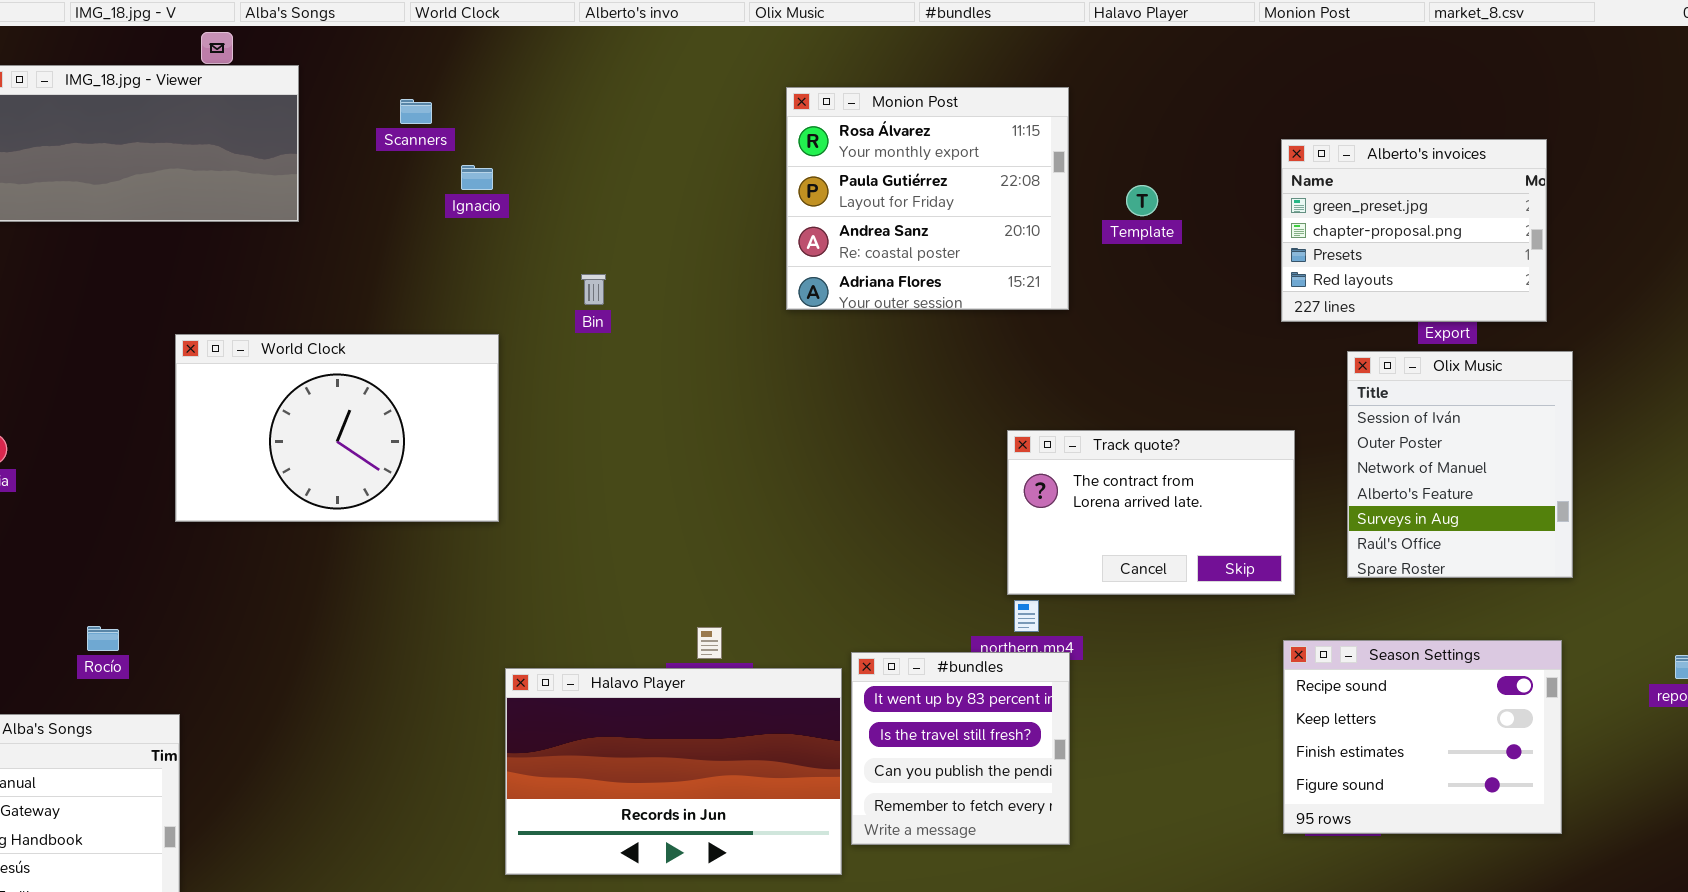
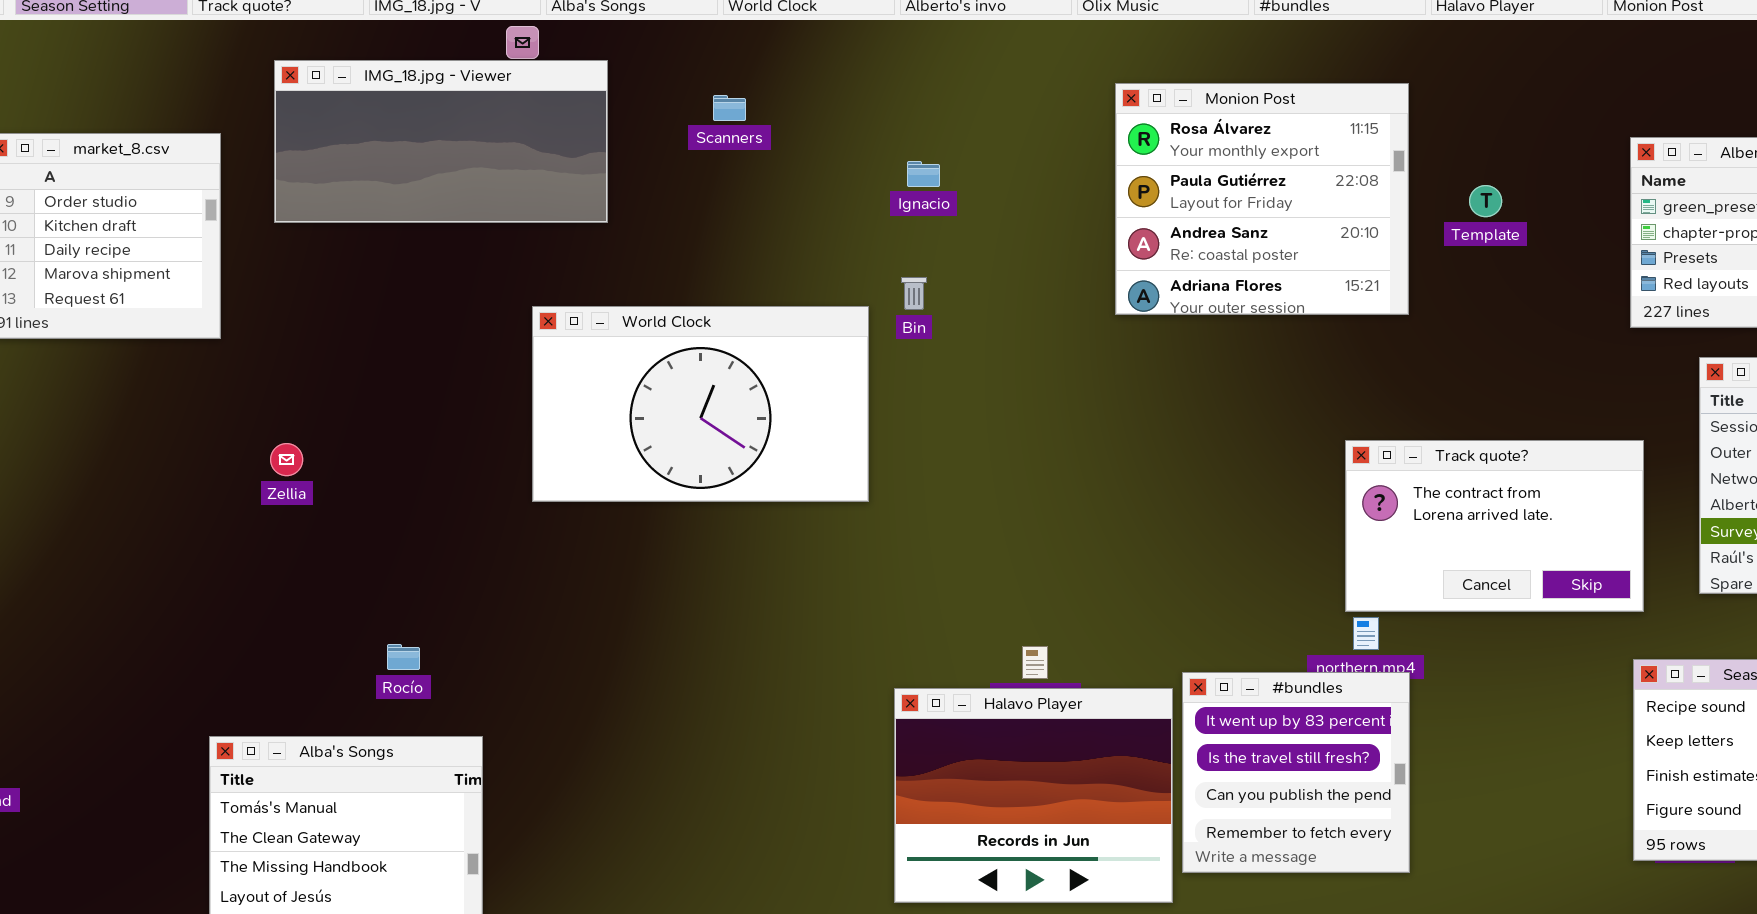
Ignacio: [461,165,493,190] -> [907,161,940,187], moved
World Clock: [175,334,499,522] -> [532,306,869,502], moved
Halavo Player: [505,668,842,875] -> [894,688,1173,903], resized

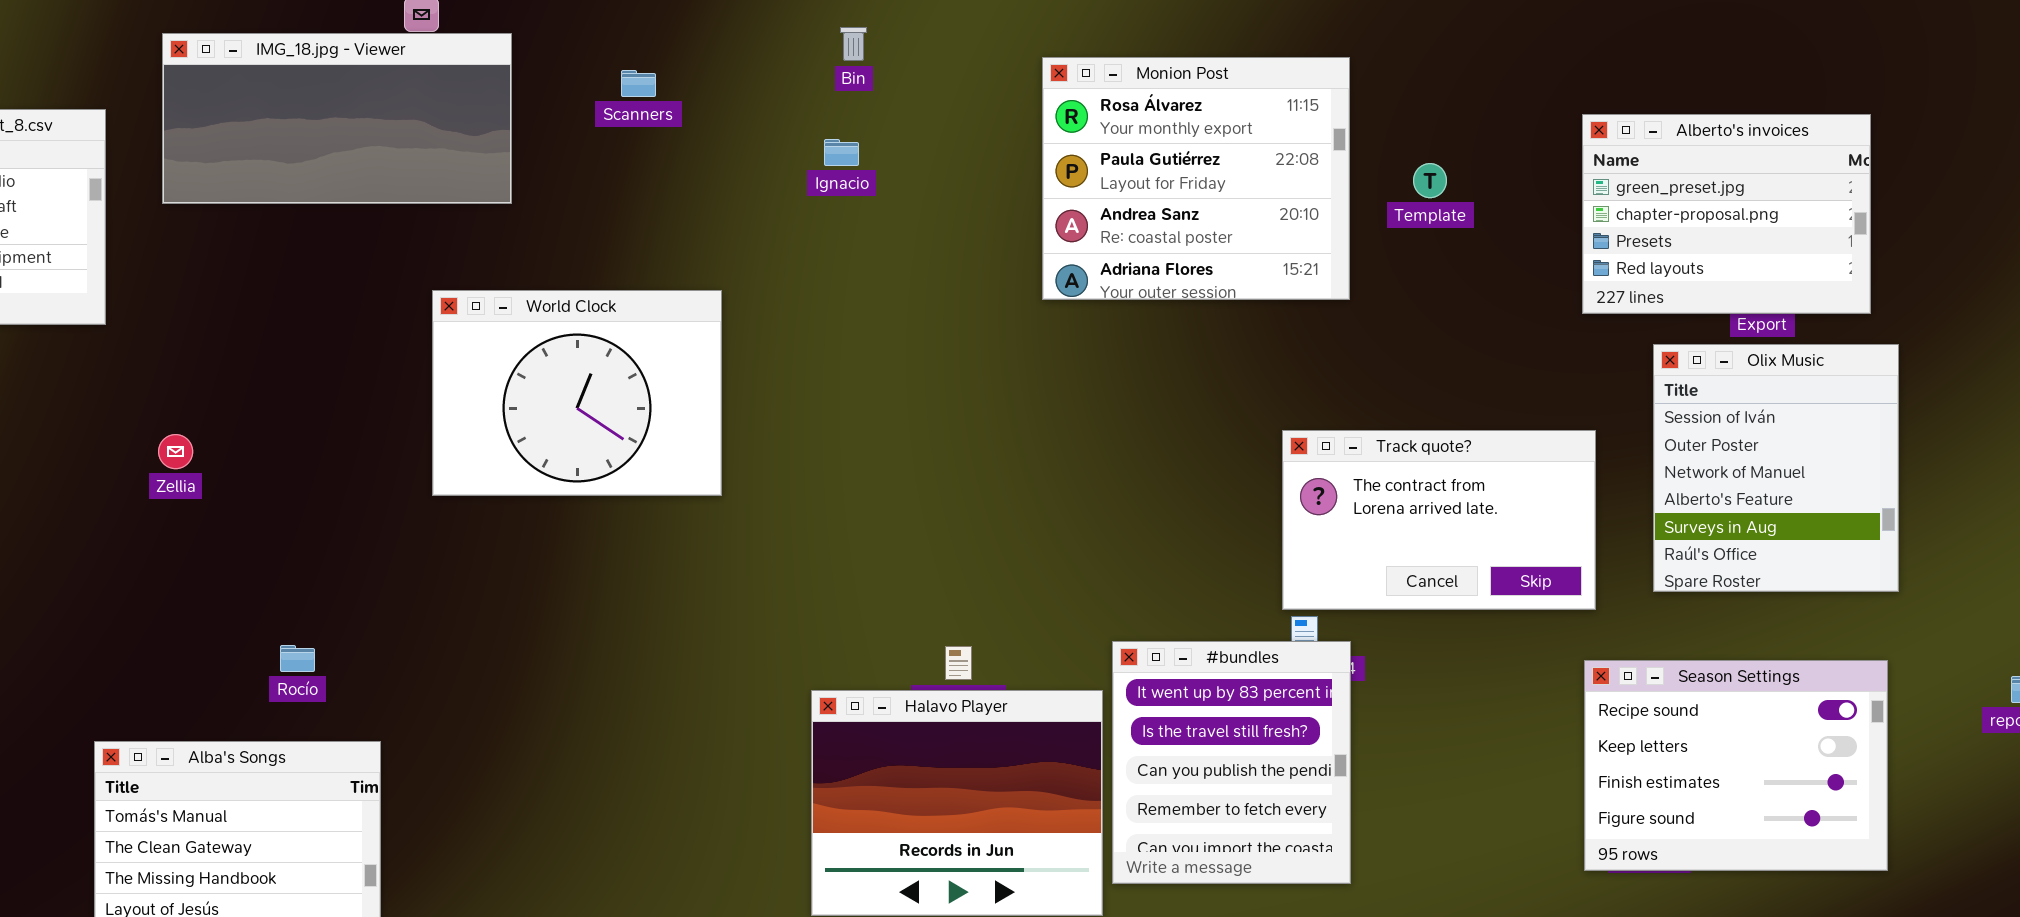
Bin: [901,277,927,310] -> [840,27,867,61], moved
World Clock: [532,306,869,502] -> [432,290,722,496], resized
#bundles: [1182,672,1410,873] -> [1112,641,1351,884], resized

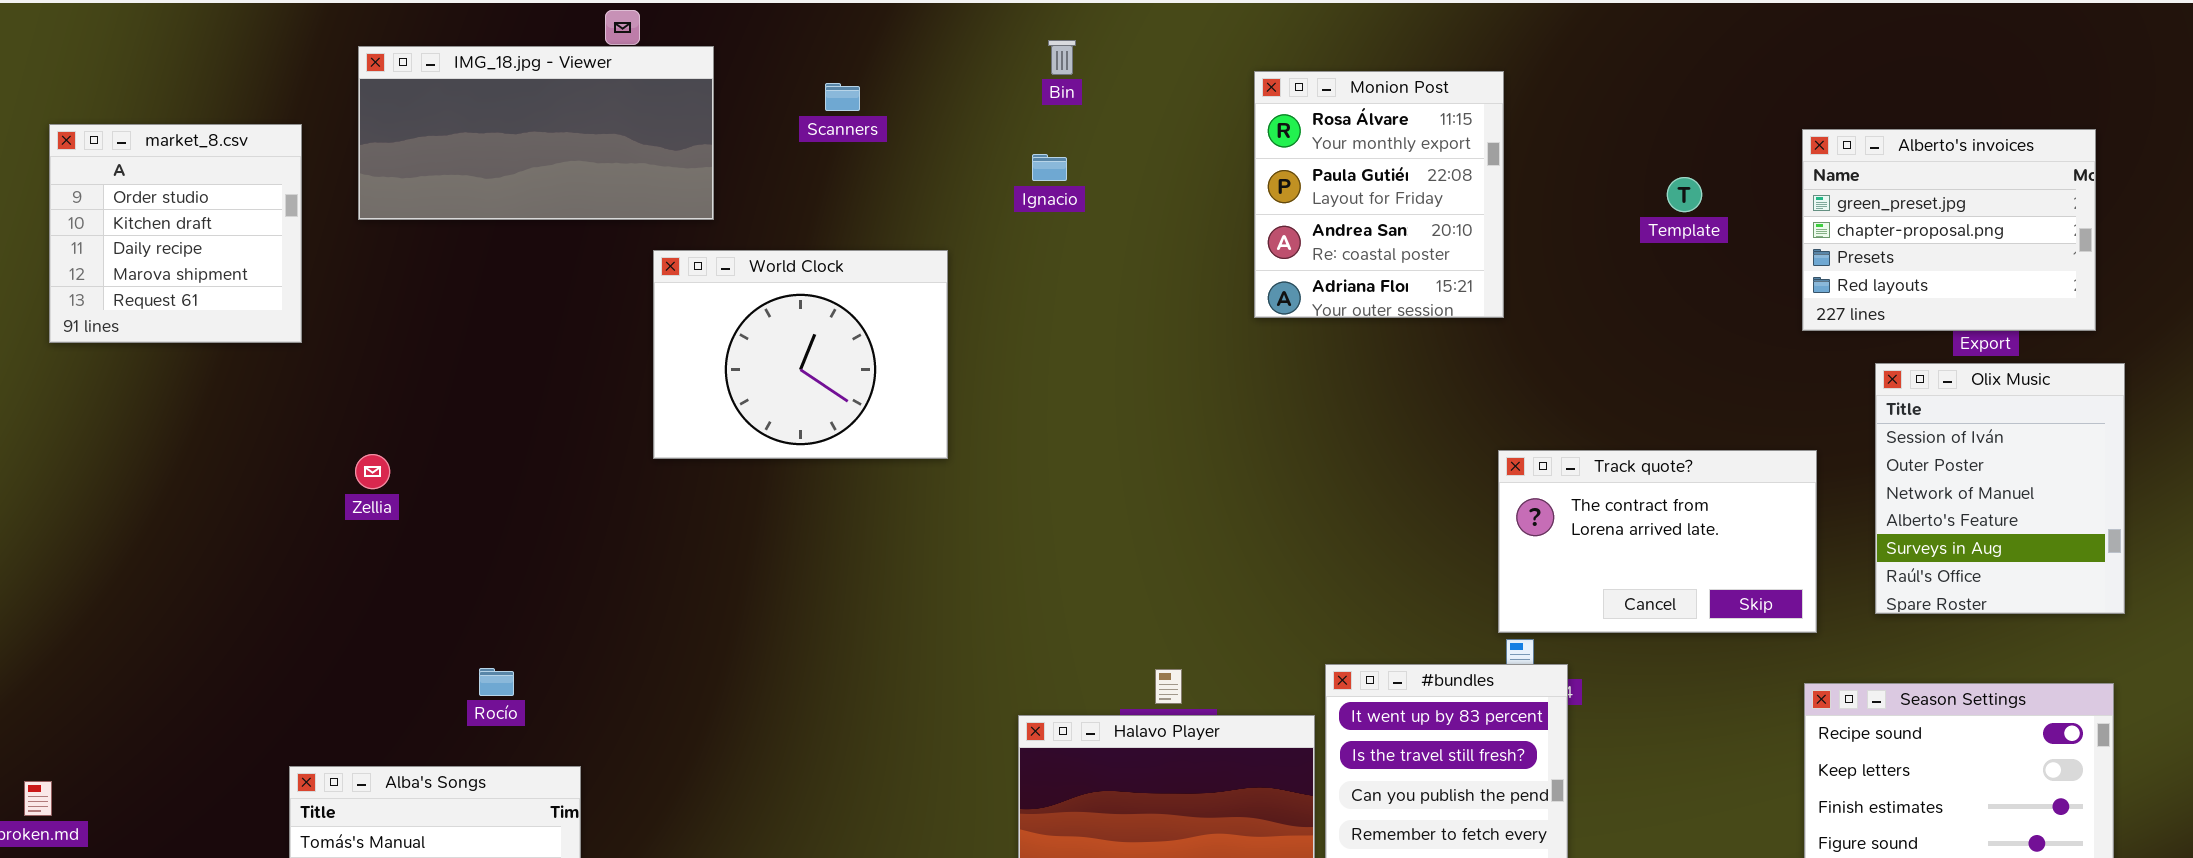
Monion Post: [1042,57,1350,300] -> [1254,71,1504,318], resized
Template: [1413,163,1447,198] -> [1667,177,1702,212], moved
World Clock: [432,290,722,496] -> [653,250,948,459], moved

